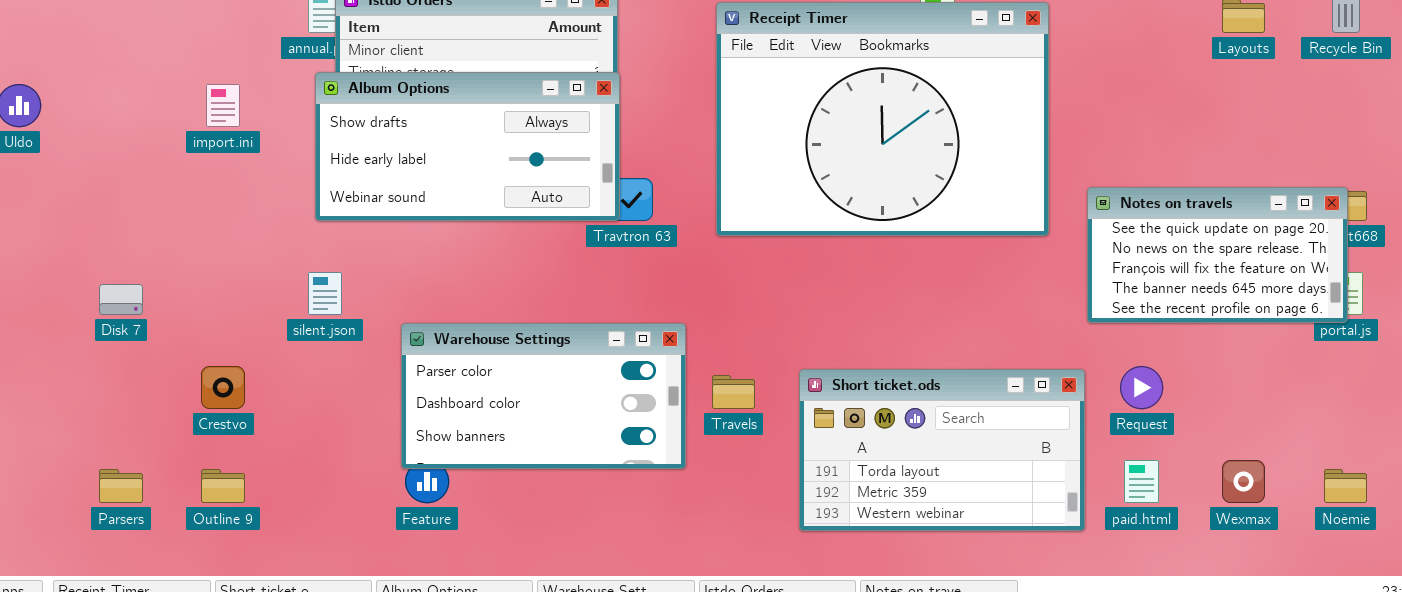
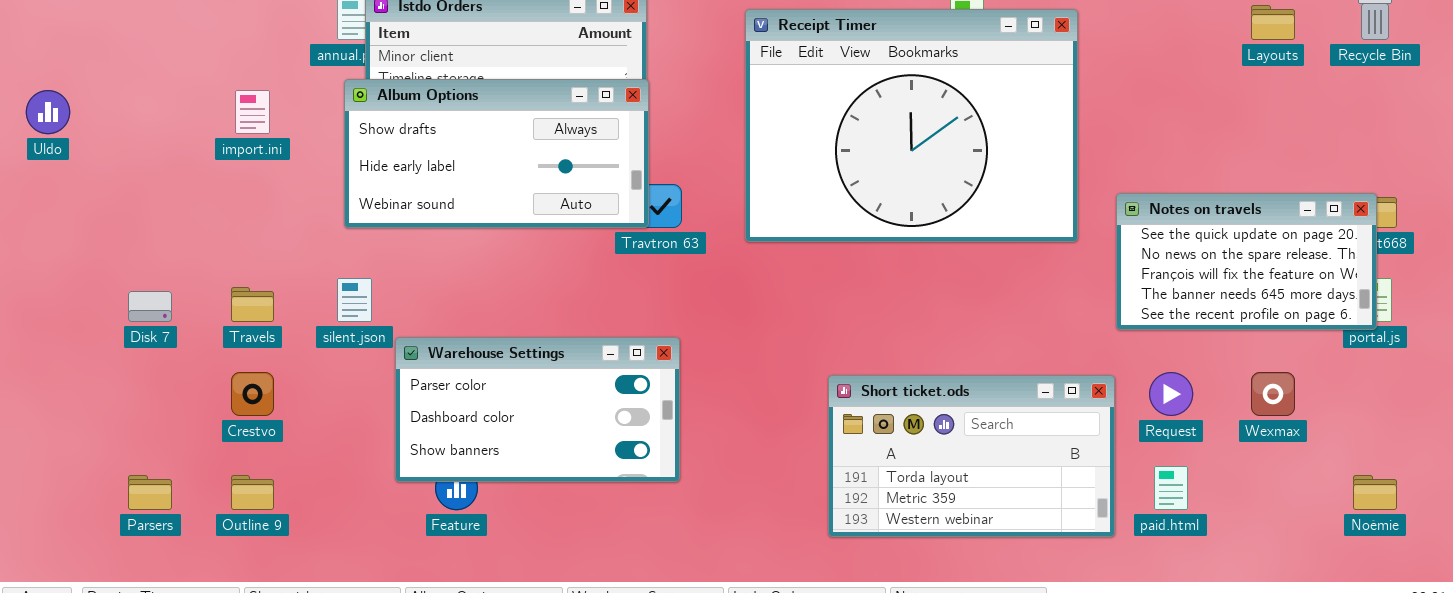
Warehouse Settings: [401,323,686,469] -> [395,337,680,482], moved
Travels: [712,375,755,409] -> [231,287,274,322], moved
Wexmax: [1222,460,1265,503] -> [1251,372,1295,416], moved

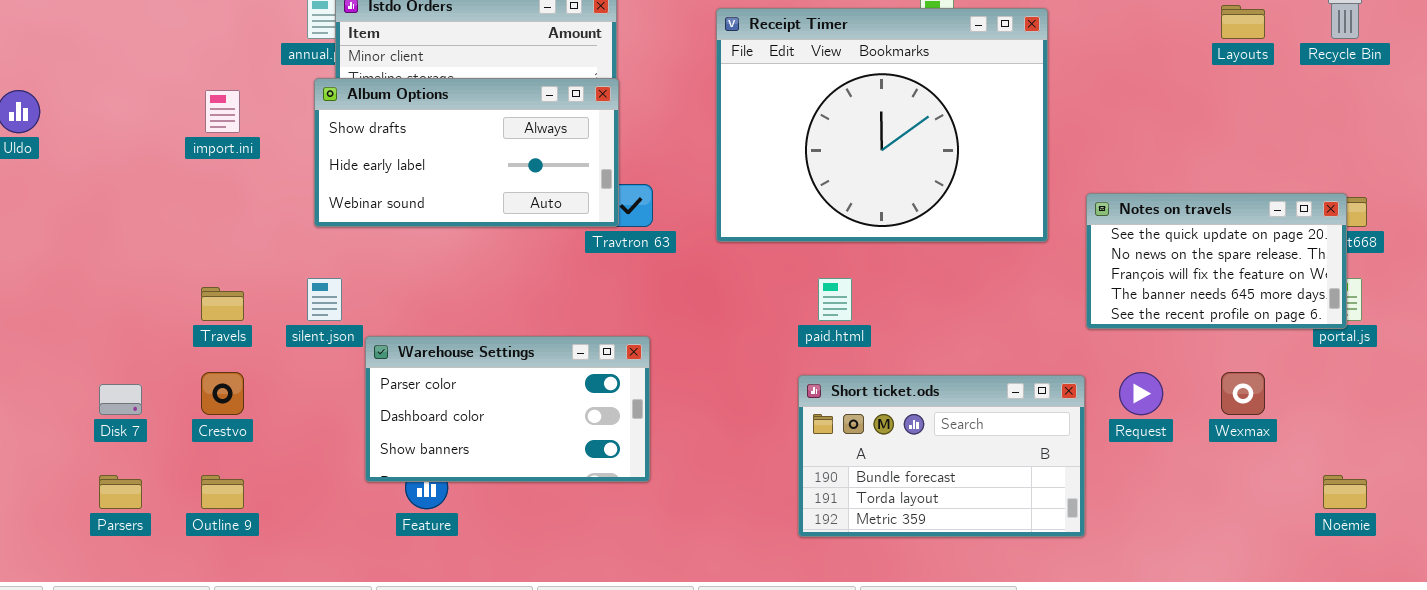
Disk 7: [128,291,172,322] -> [99,384,142,415], moved
Short ticket.ods: [828,375,1115,537] -> [798,375,1085,537], scrolled up 1 row
paid.html: [1154,466,1188,510] -> [818,278,852,321], moved

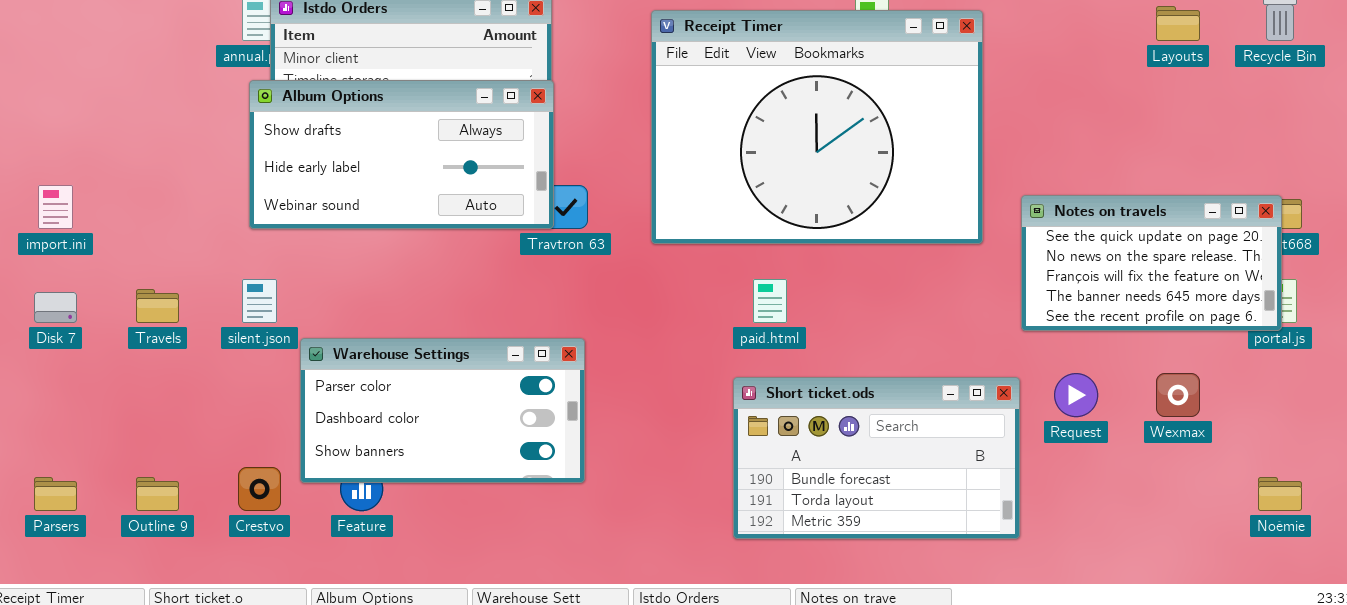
import.ini: [205,90,240,133] -> [38,185,73,229], moved
Crestvo: [201,372,244,415] -> [238,467,281,511], moved
Disk 7: [99,384,142,415] -> [34,292,77,323], moved

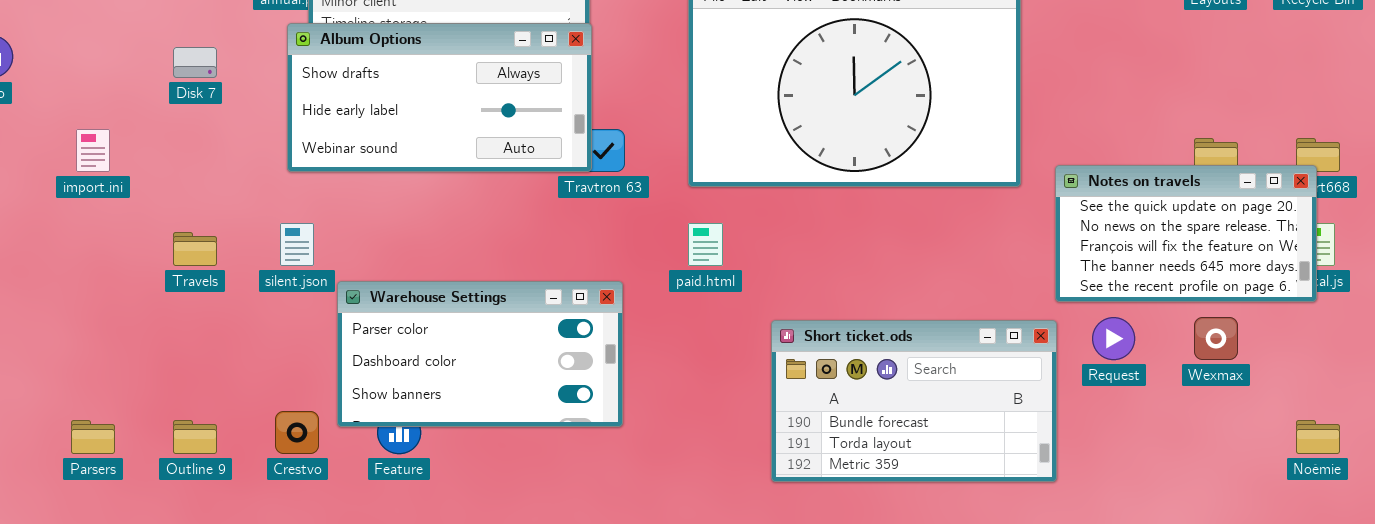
Notes on travels: [1021,195,1282,331] -> [1055,165,1317,302], moved
paid.html: [753,279,787,323] -> [688,223,723,266], moved
Disk 7: [34,292,77,323] -> [173,47,217,78], moved

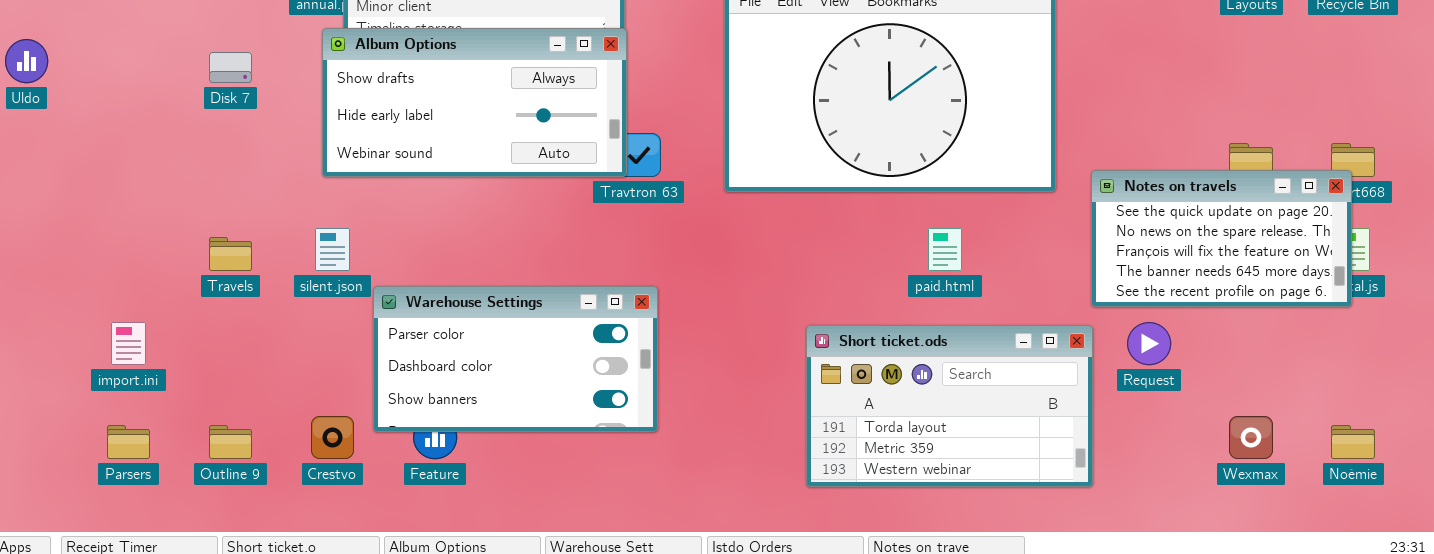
import.ini: [76,129,110,172] -> [111,322,146,365], moved
paid.html: [688,223,723,266] -> [928,228,962,271], moved
Wexmax: [1194,317,1238,360] -> [1229,416,1273,459], moved
Short ticket.ods: [771,320,1057,482] -> [806,325,1093,487], scrolled down 1 row

